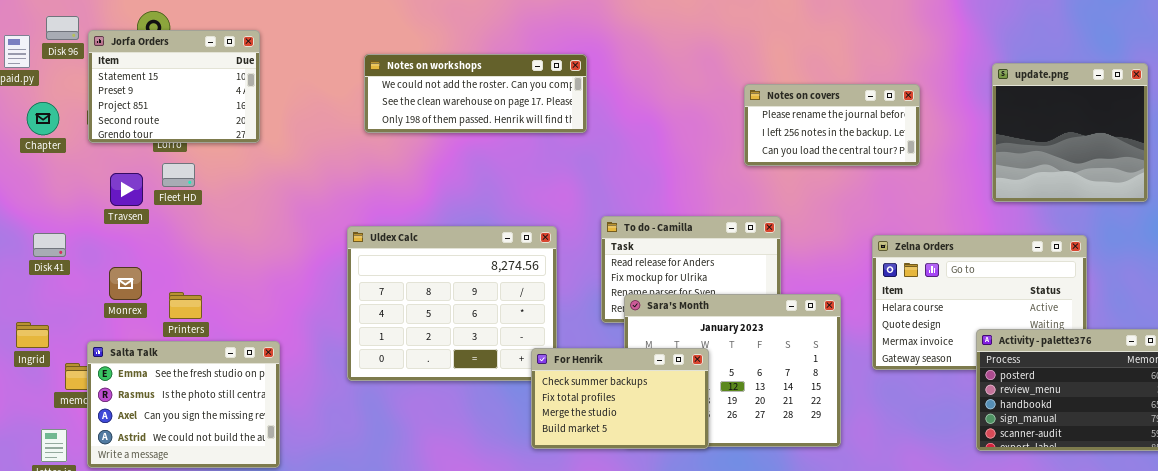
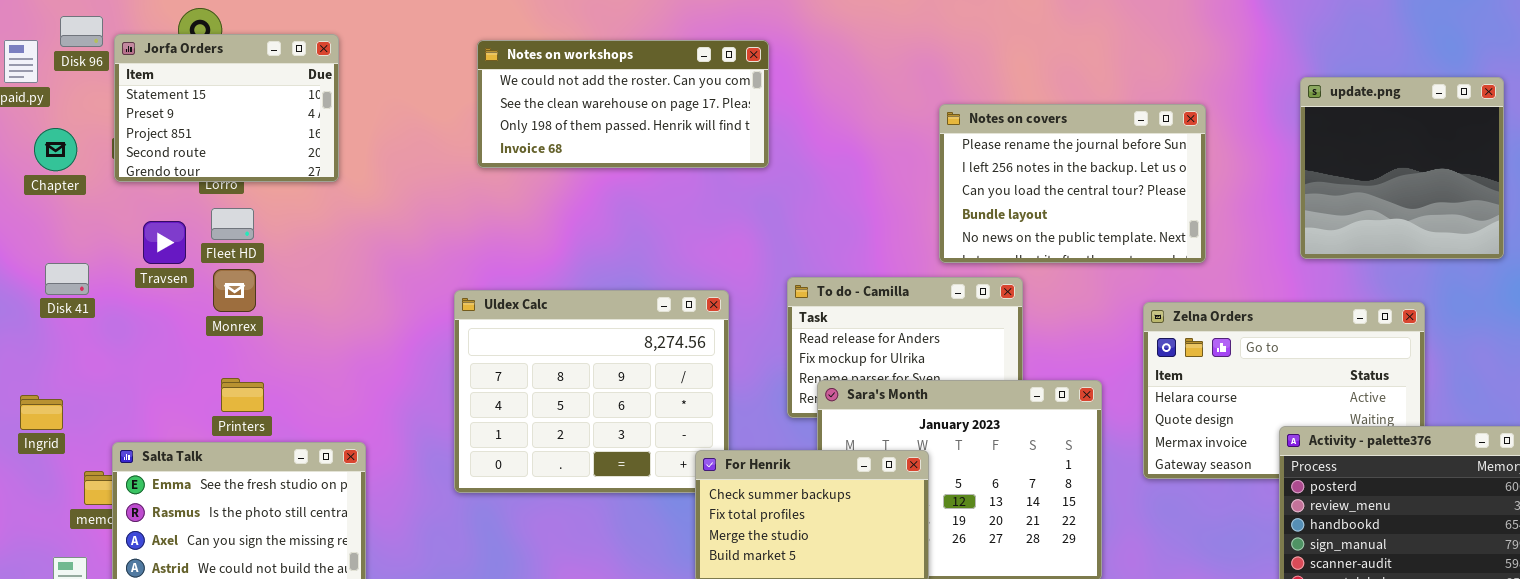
Notes on workshops: [364,54,587,133] -> [477,40,769,168], resized
Notes on covers: [744,84,920,166] -> [939,104,1206,263], resized
Disk 41: [33,233,66,257] -> [45,263,89,295], moved
Monrex: [109,267,142,300] -> [213,269,256,312], moved
Ingrid: [16,322,49,348] -> [20,395,63,430], moved

